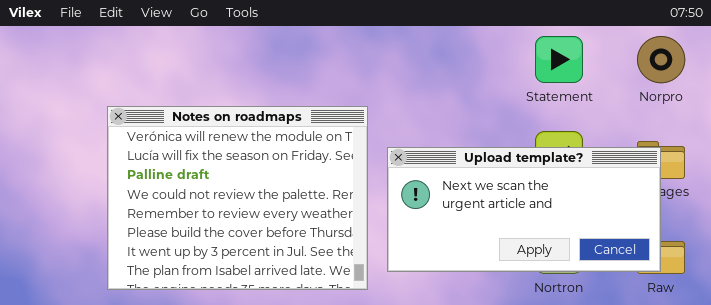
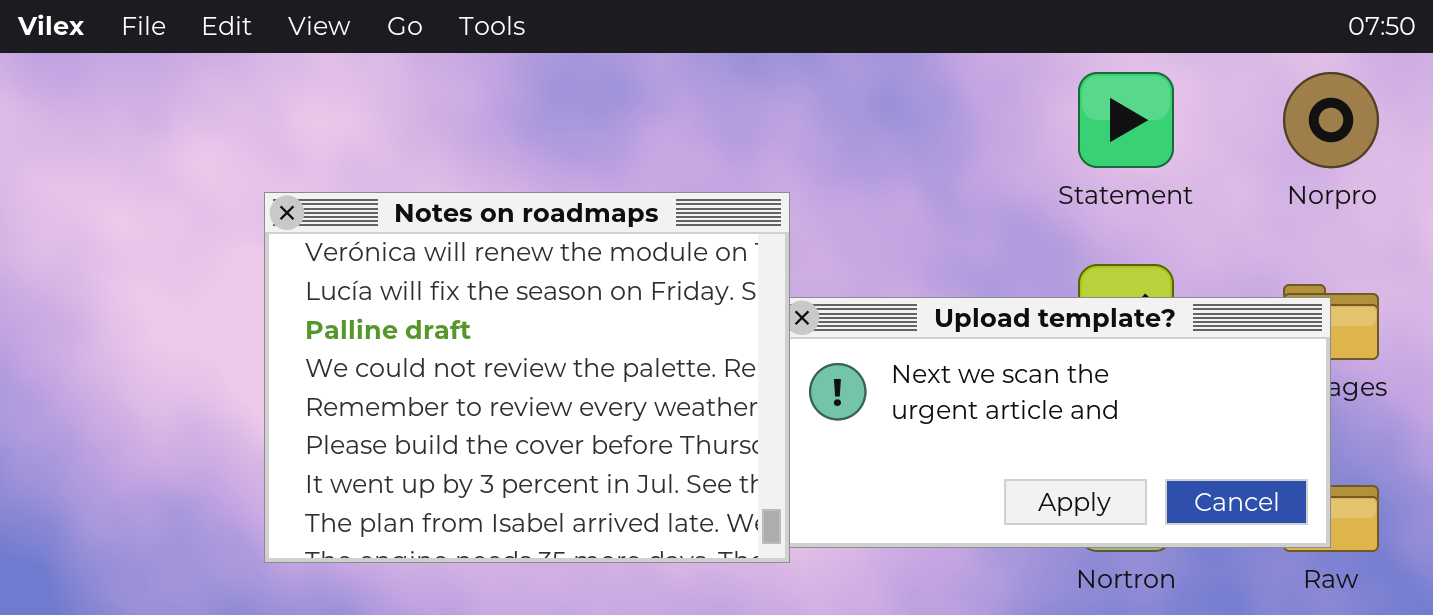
Notes on roadmaps: [107,106,368,290] -> [264,192,790,563], moved

